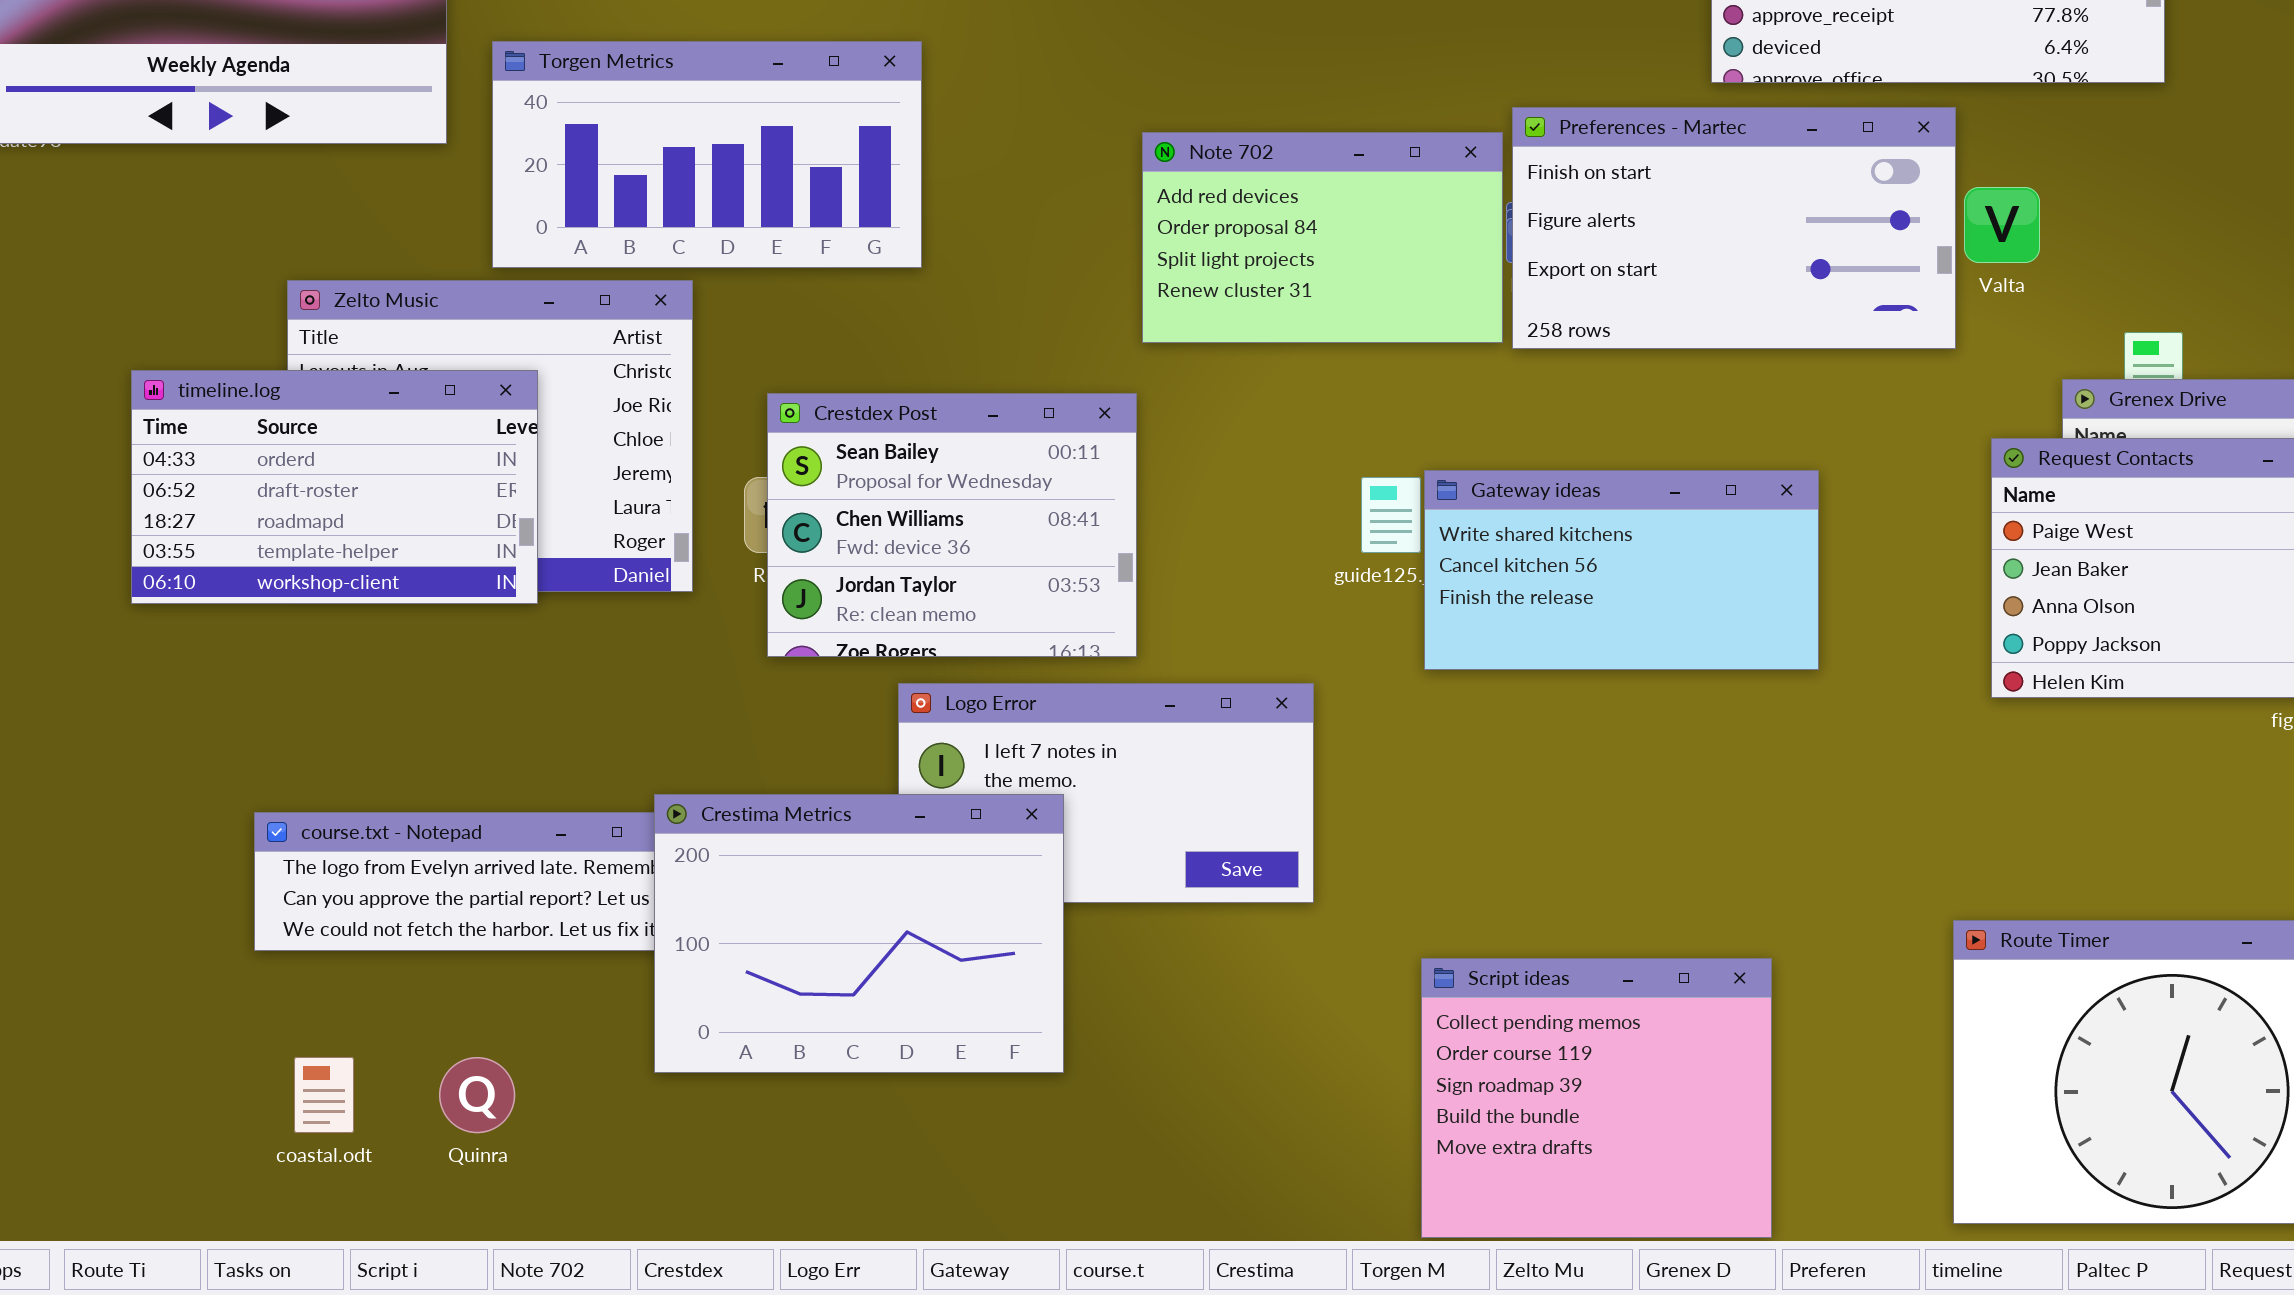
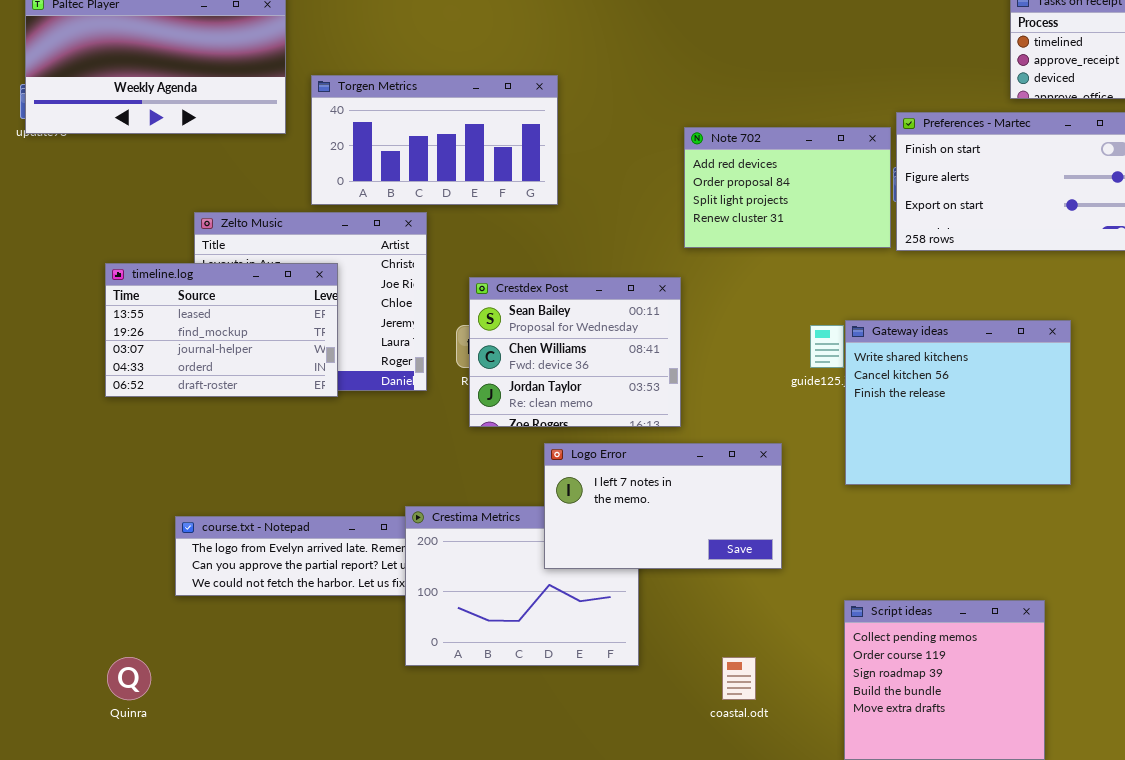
timeline.log: [131,370,538,604] -> [105,263,338,397], scrolled up 3 rows
Gateway ideas: [1424,470,1819,670] -> [845,320,1071,485], resized
Logo Error: [898,683,1314,903] -> [544,443,782,569], raised
coastal.odt: [294,1057,354,1133] -> [722,657,756,700], moved
Quinra: [439,1057,515,1133] -> [107,657,151,700], moved

